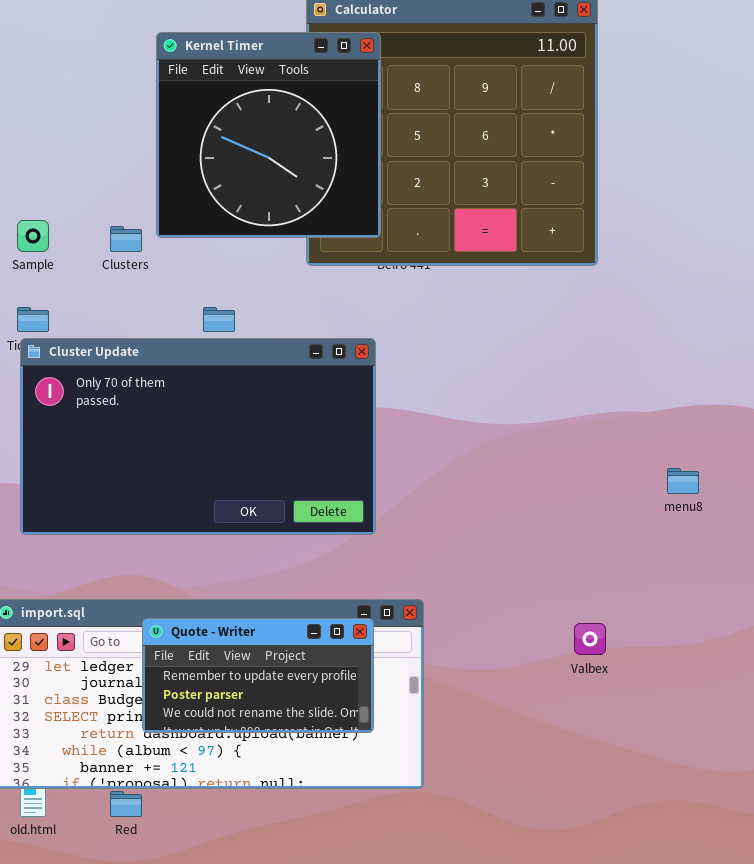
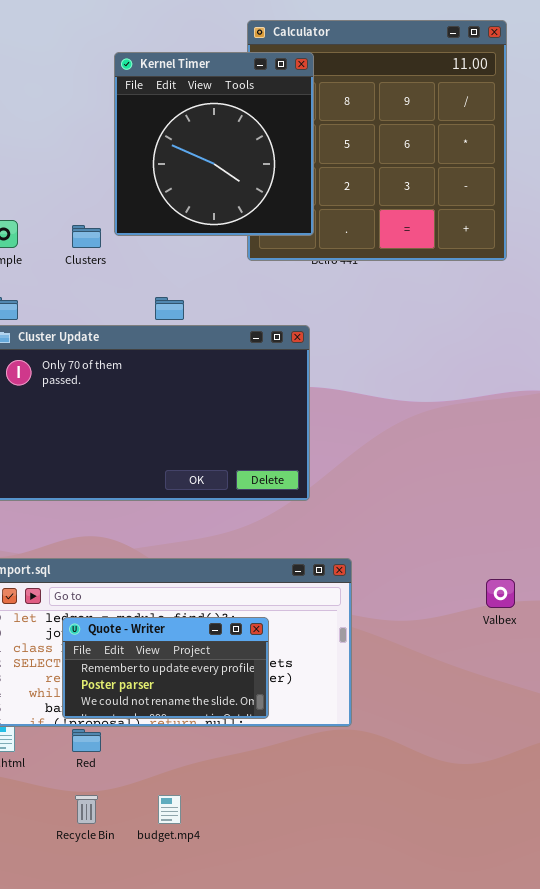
Quote - Writer: [142,618,374,733] -> [62,617,269,719], moved

